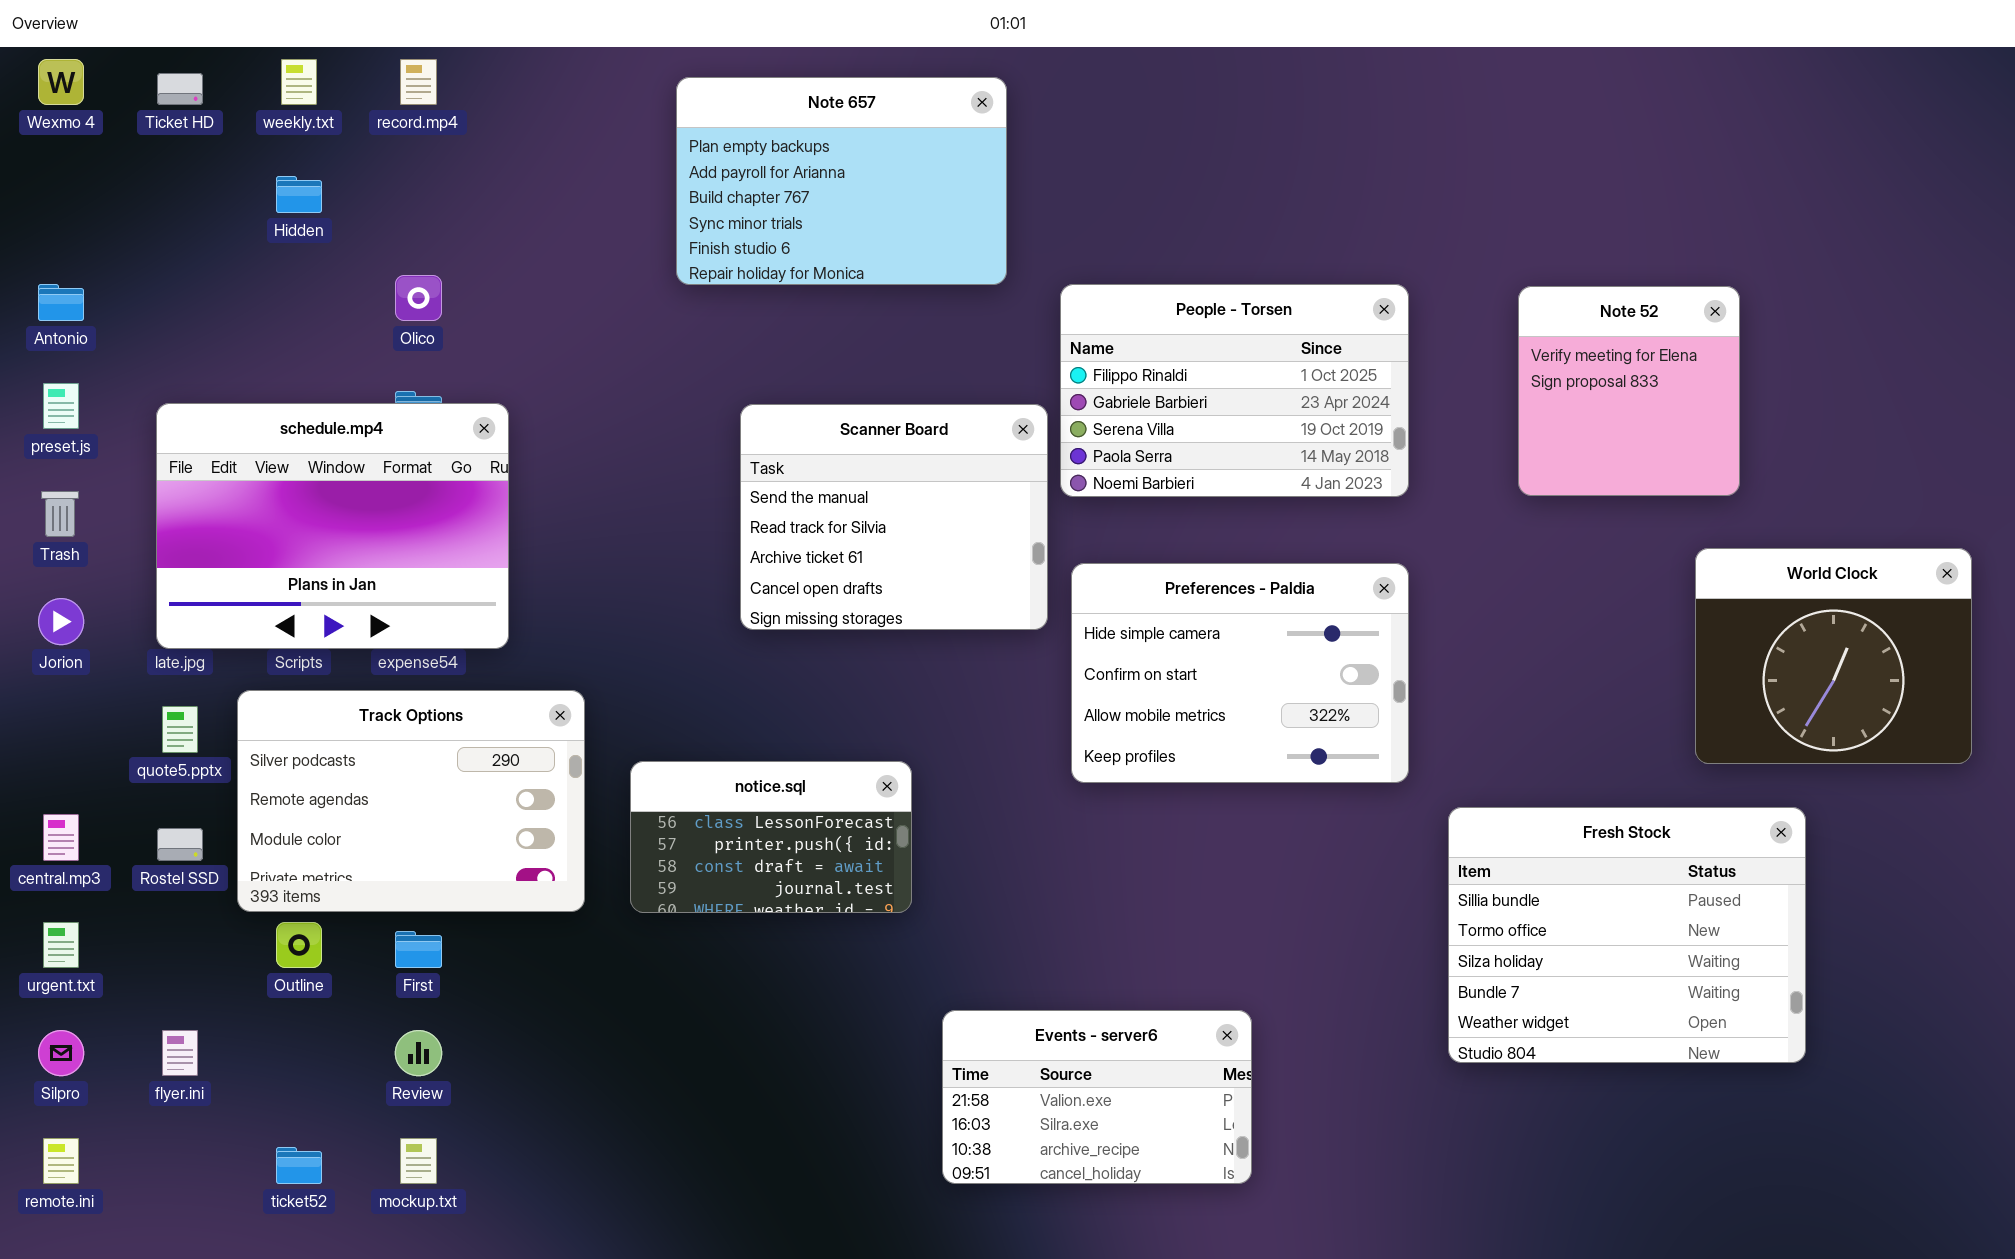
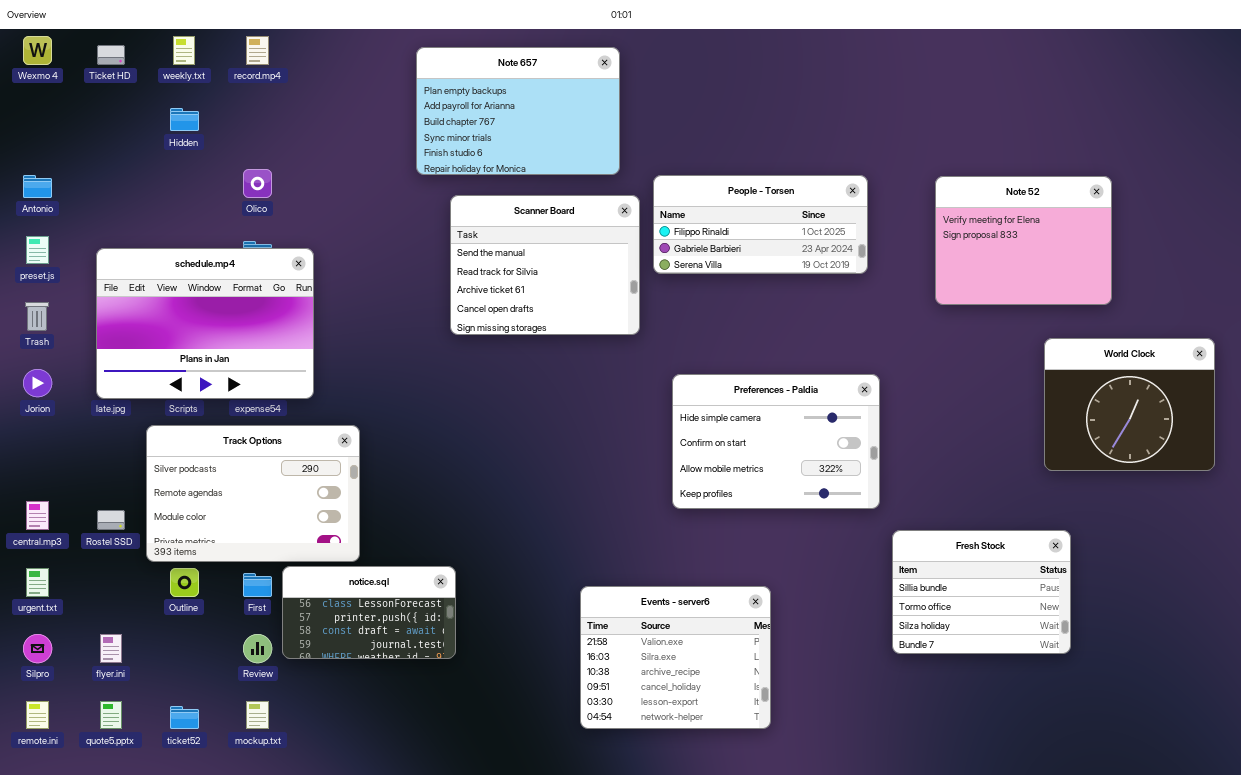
People - Torsen: [1060,284,1409,497] -> [653,175,868,274], resized
Note 52: [1518,286,1740,496] -> [935,176,1112,305], resized
Scanner Board: [740,404,1048,630] -> [450,195,640,335], moved
Preferences - Paldia: [1071,563,1409,783] -> [672,374,880,509], moved
quote5.pptx: [162,706,198,753] -> [100,701,122,729], moved
notice.sql: [630,761,912,913] -> [282,566,456,659], moved
Fresh Stock: [1448,807,1806,1063] -> [892,530,1071,654], resized
Events - server6: [942,1010,1252,1184] -> [580,586,771,729], resized

